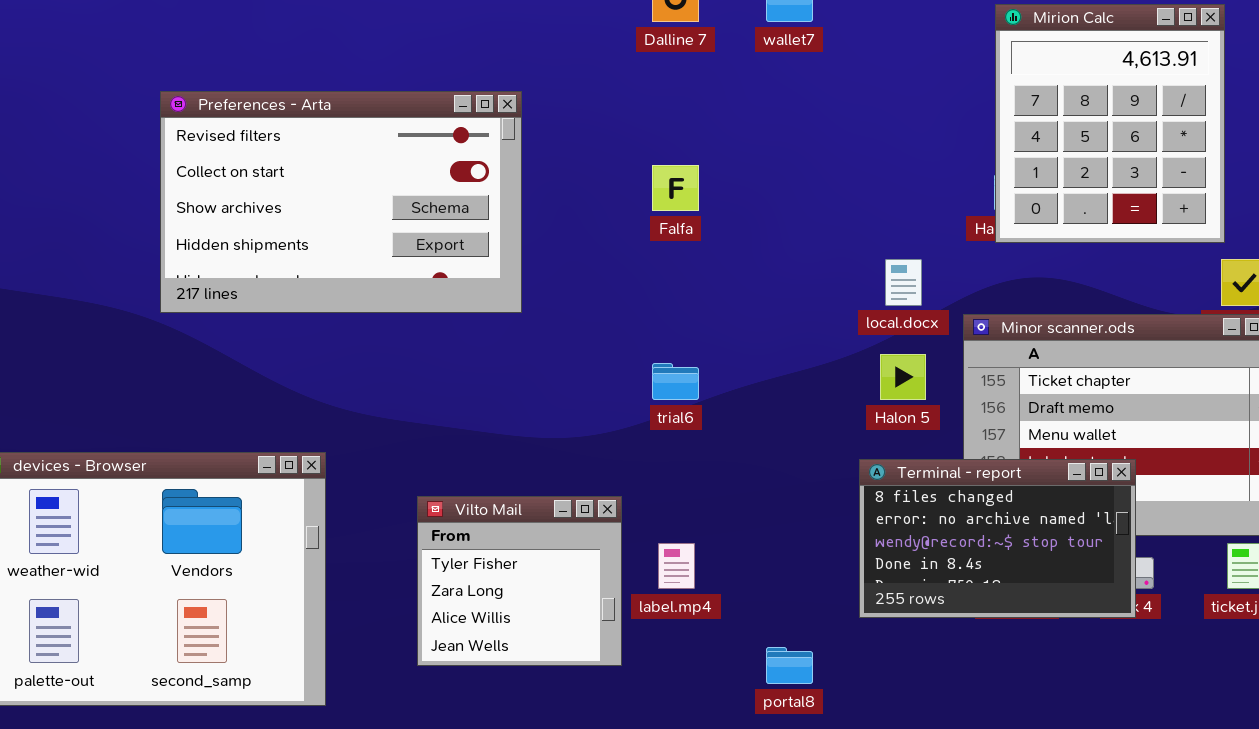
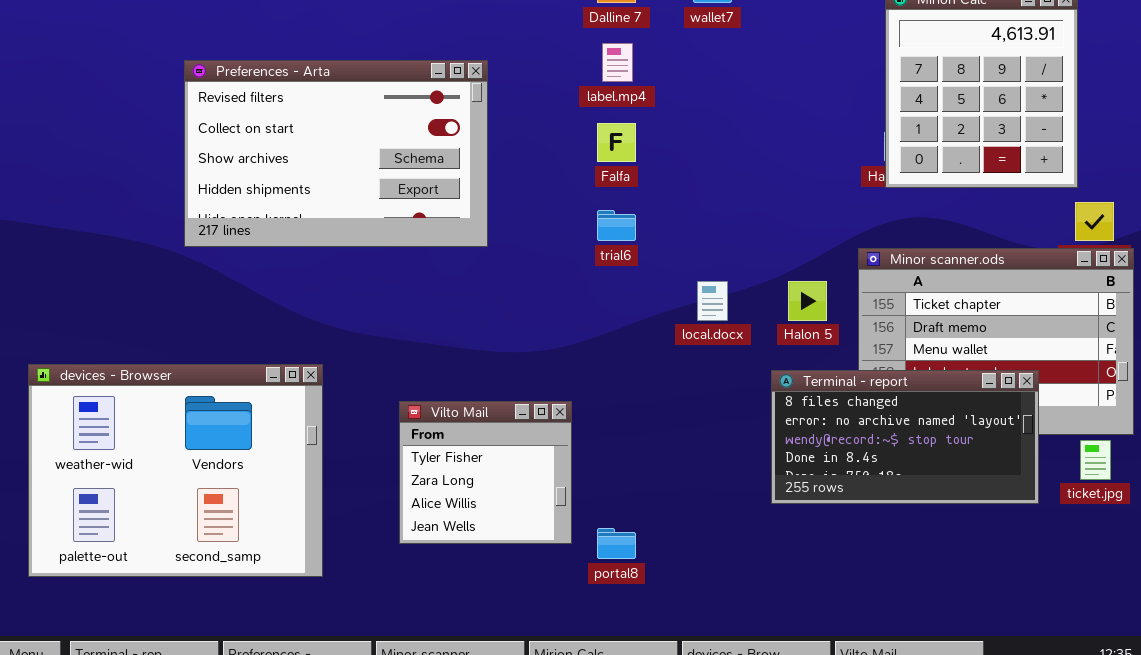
local.docx: [885,259,922,306] -> [697,281,728,321], moved
trial6: [652,363,699,400] -> [597,210,636,241], moved
Terminal - report: [859,459,1136,618] -> [771,370,1039,504], resized
label.mp4: [658,543,695,589] -> [602,43,633,82], moved
portal8: [766,647,813,684] -> [597,528,636,559], moved

